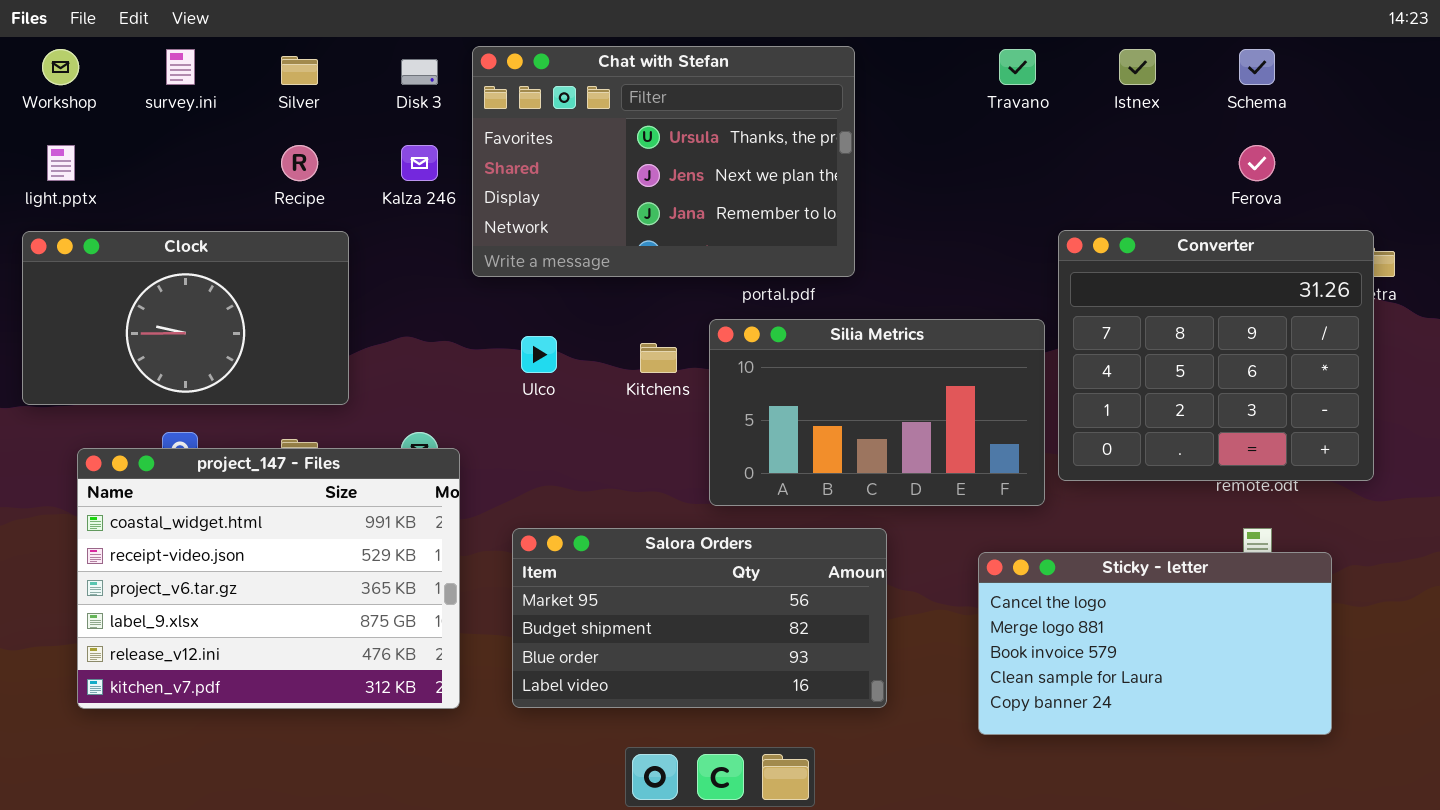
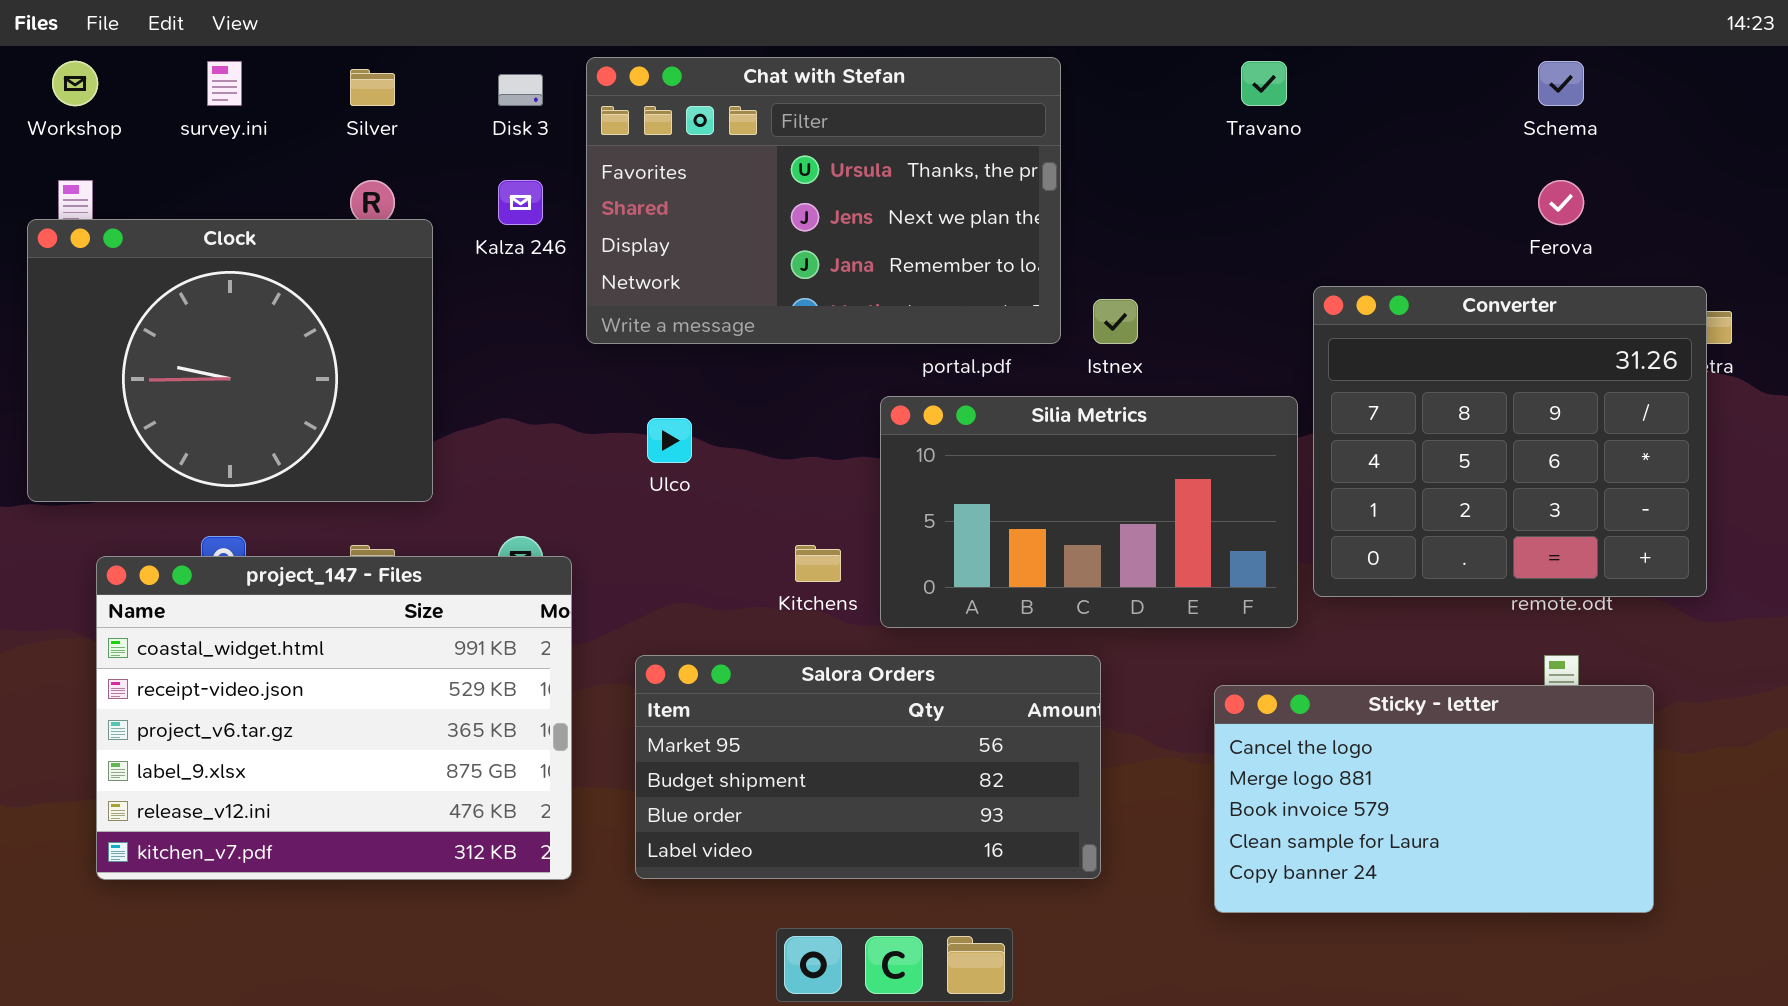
Istnex: [1119,49,1156,85] -> [1093,299,1138,344], moved
Clock: [22,231,349,405] -> [27,219,433,502], resized
Kitchens: [640,343,677,373] -> [795,545,841,582], moved

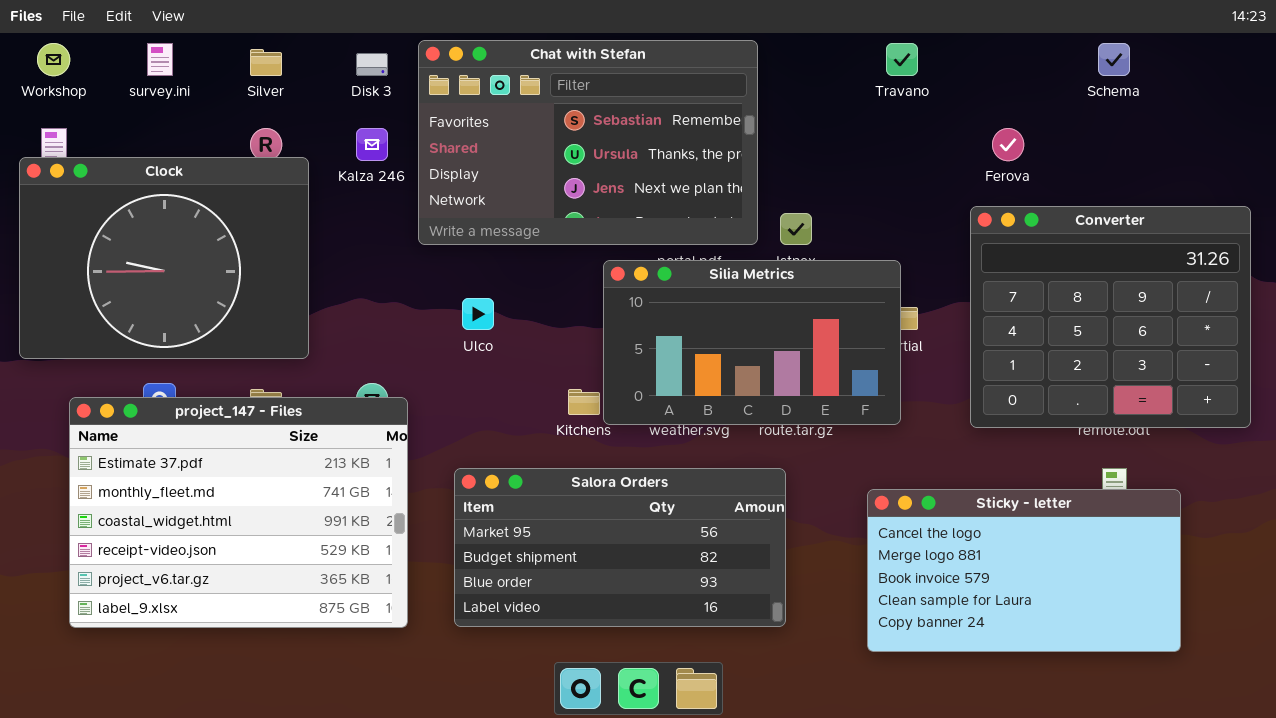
Chat with Stefan: [586,57,1061,344] -> [418,40,758,245], scrolled up 1 row
Ferova: [1538,180,1584,225] -> [992,128,1024,161], moved
Converter: [1313,286,1707,597] -> [970,206,1251,428], moved
Silia Metrics: [880,396,1298,628] -> [603,260,901,425], moved
project_147 - Files: [96,556,572,880] -> [69,397,408,628], scrolled up 2 rows

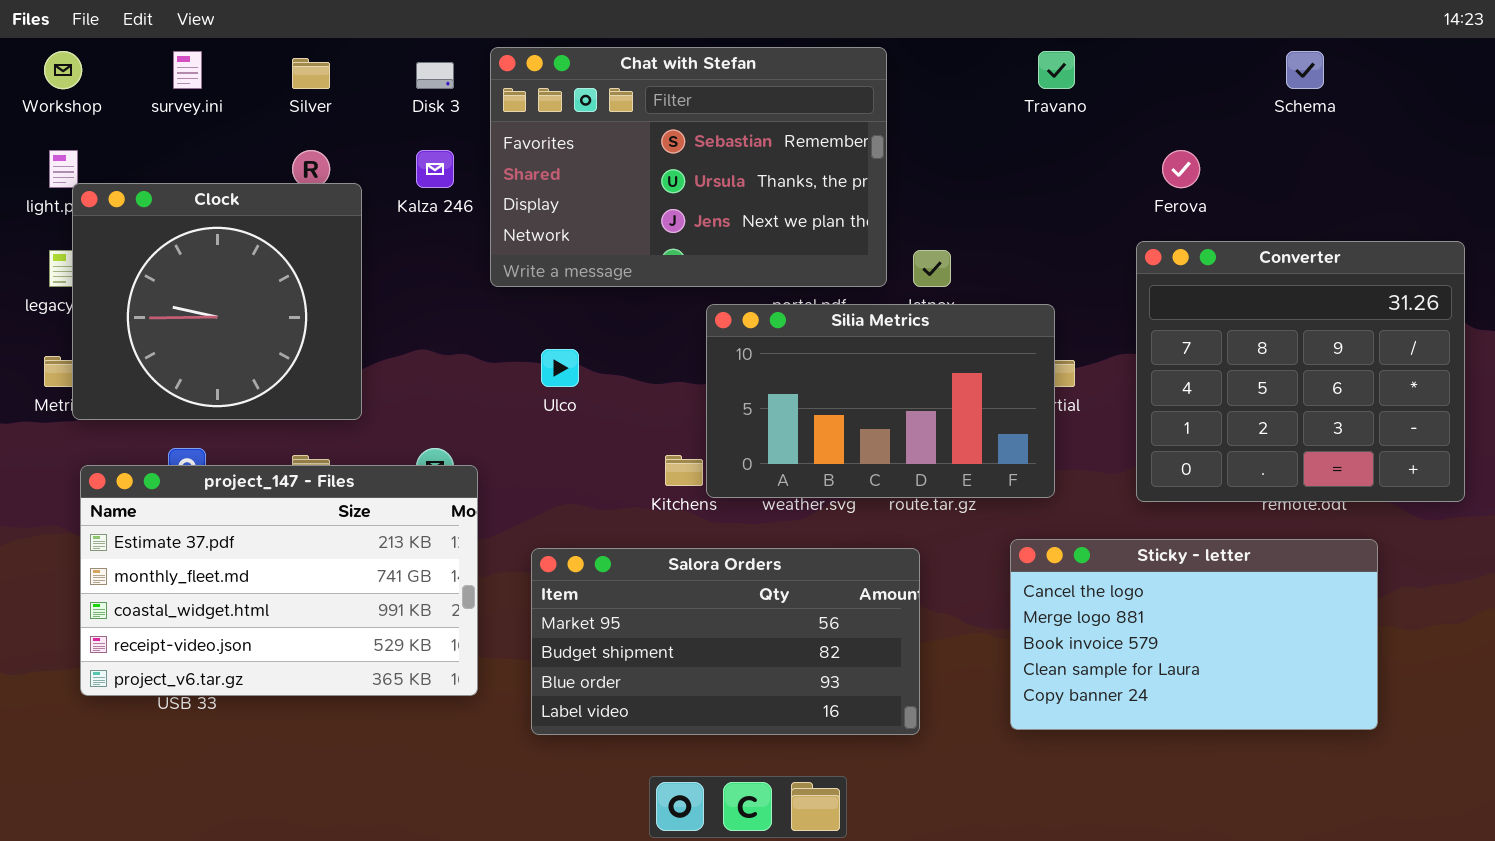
Clock: [19,157,309,359] -> [72,183,362,420], resized
project_147 - Files: [69,397,408,628] -> [80,465,478,696], resized
Sticky - letter: [867,489,1181,652] -> [1010,539,1378,730], moved

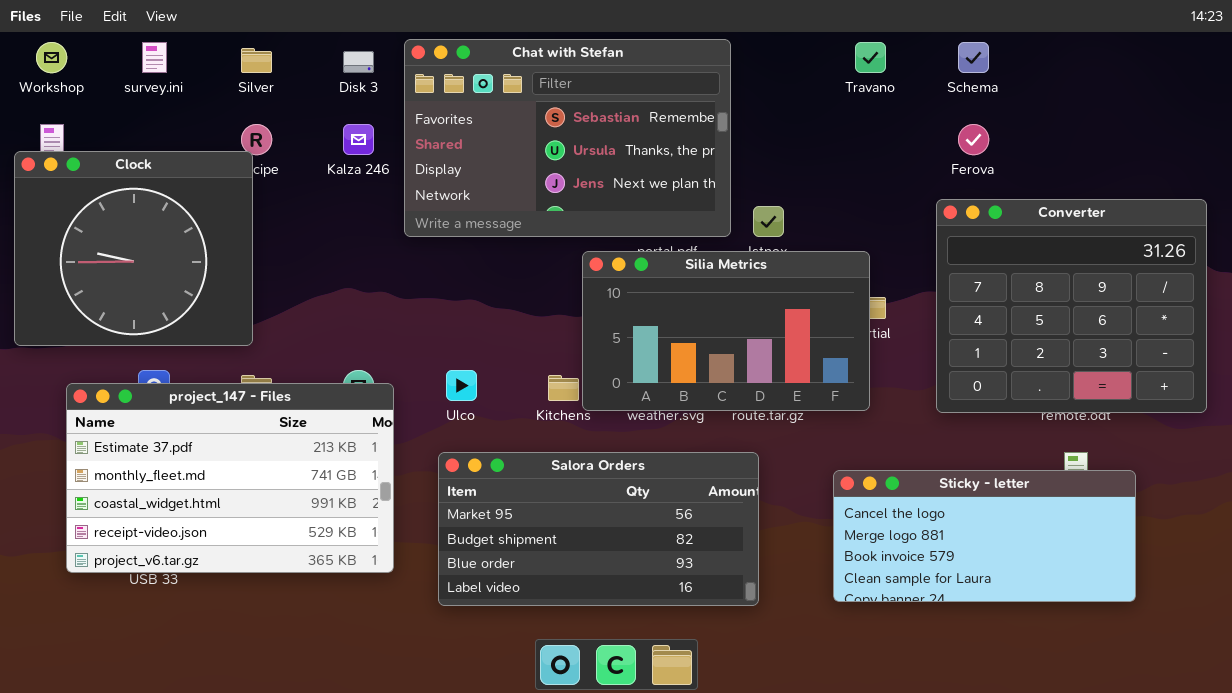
Schema: [1286,51,1324,89] -> [958,42,989,73], moved
Clock: [72,183,362,420] -> [14,151,253,346], moved
Ulco: [541,349,579,387] -> [446,370,477,401], moved
Sticky - letter: [1010,539,1378,730] -> [833,470,1136,602], resized

